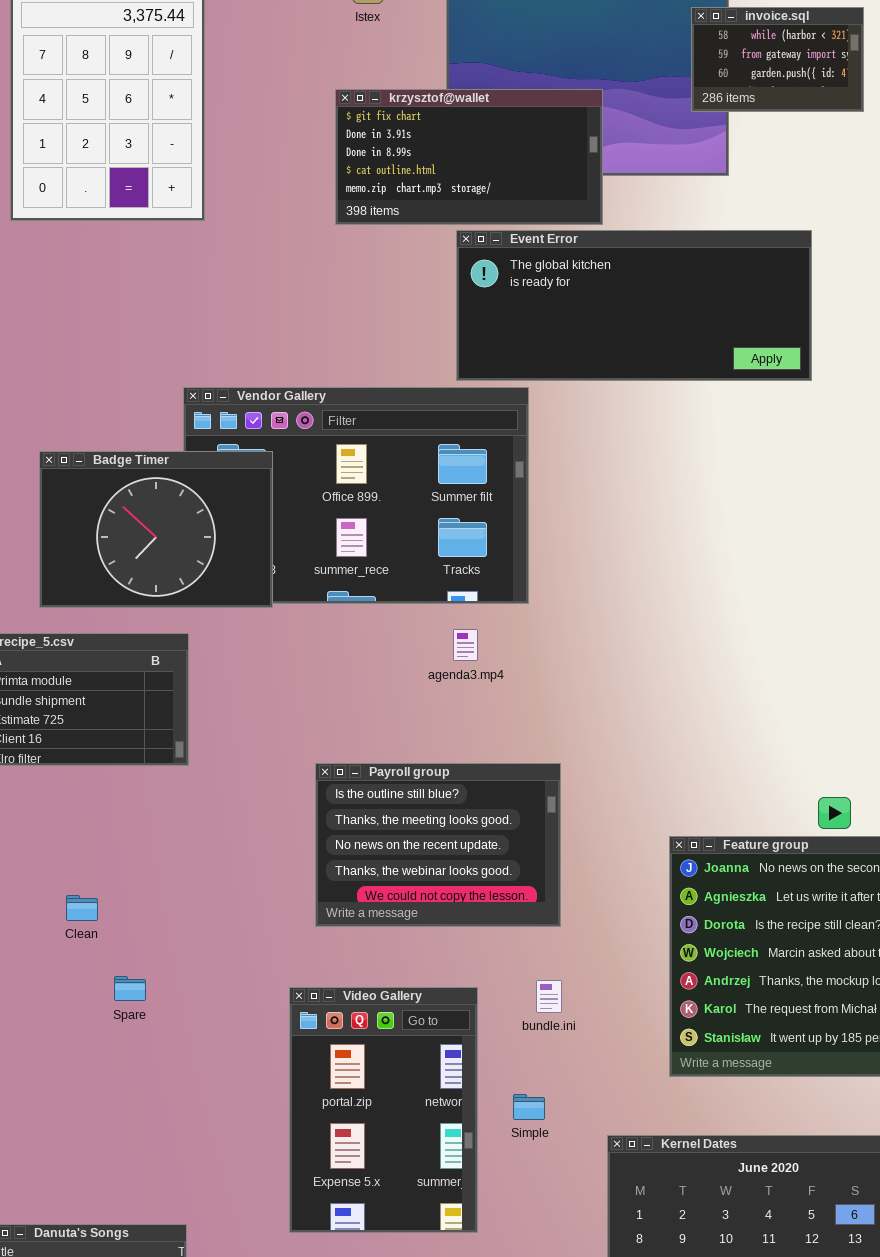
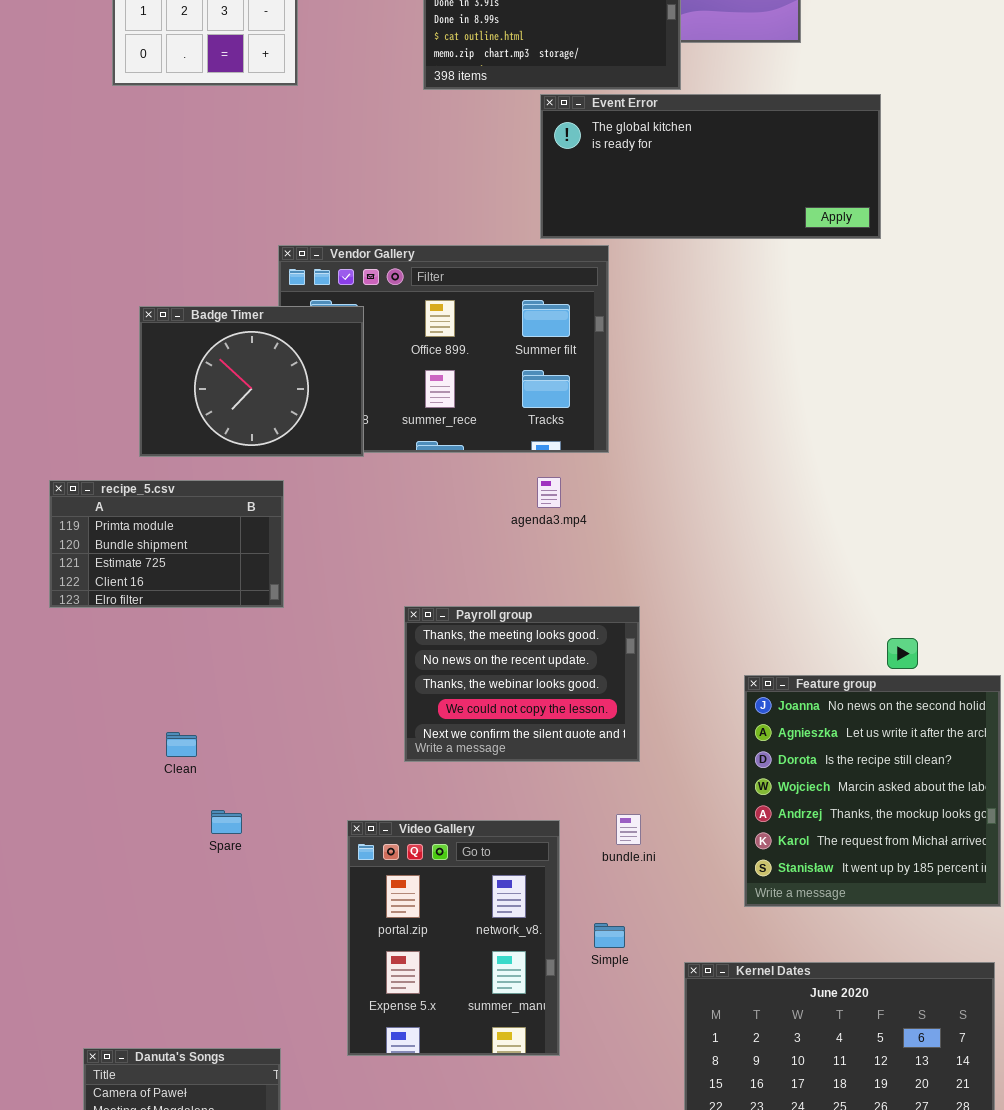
Payroll group: [315,763,561,927] -> [404,606,640,762], scrolled down 1 row
Video Gallery: [289,987,478,1233] -> [347,820,560,1056], resized

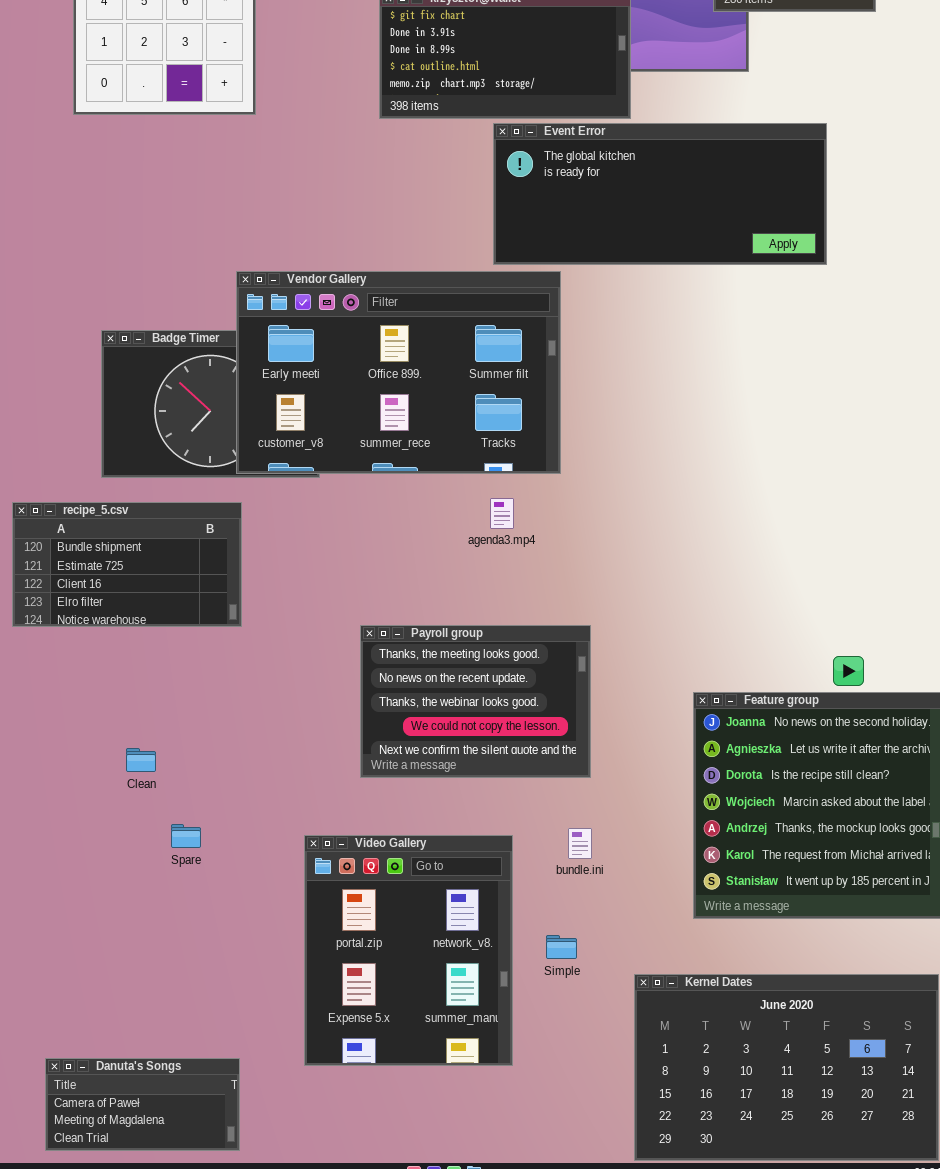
Vendor Gallery: [278,245,609,453] -> [236,271,561,474], raised
recipe_5.csv: [49,480,284,608] -> [12,502,242,627], scrolled down 1 row

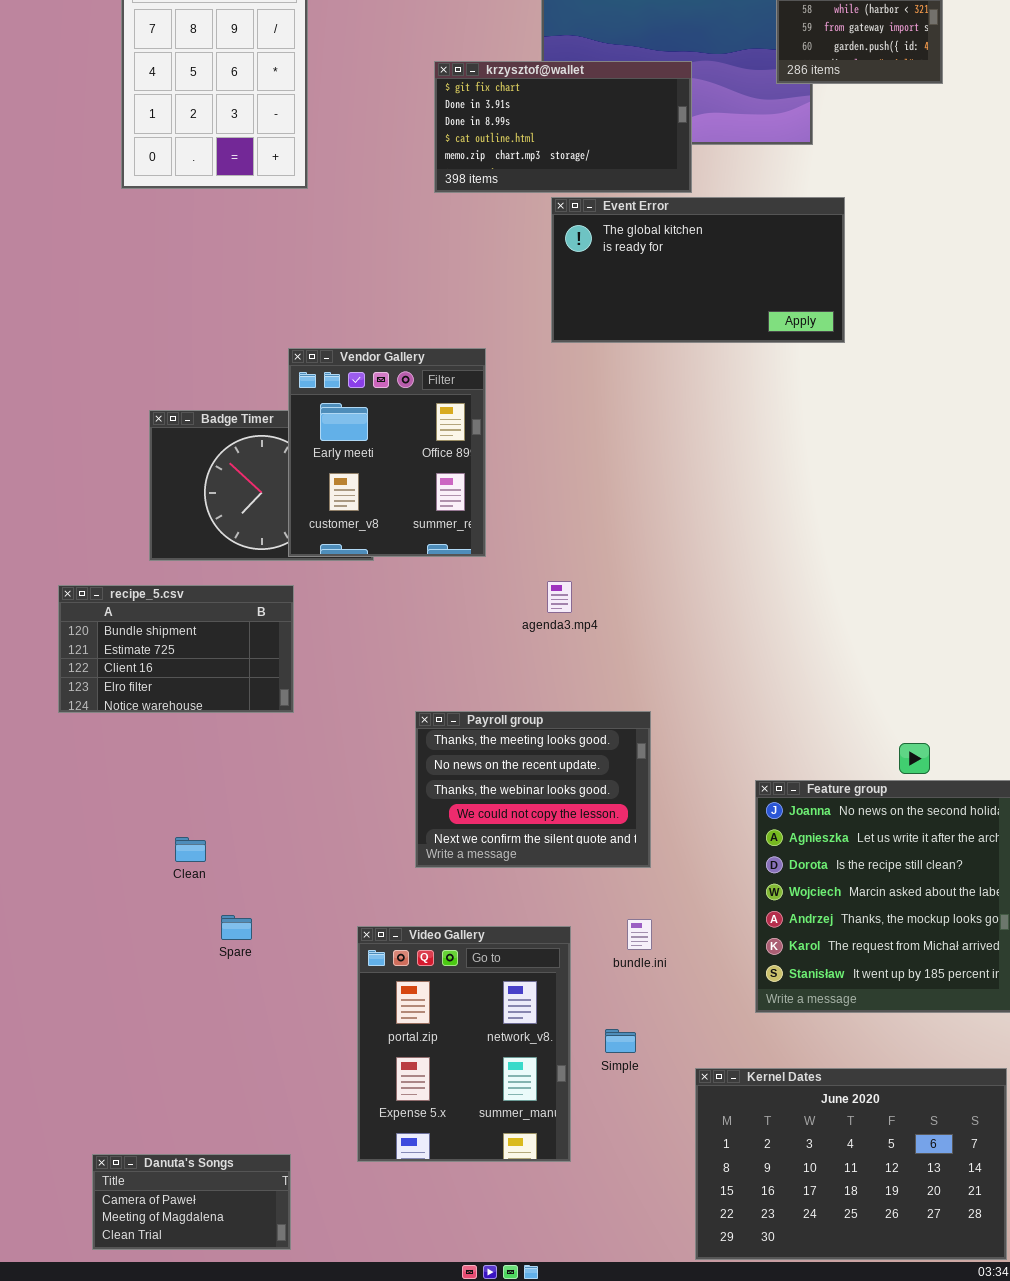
Event Error: [493,123,827,265] -> [551,197,845,343], resized
Vendor Gallery: [236,271,561,474] -> [288,348,486,557], resized

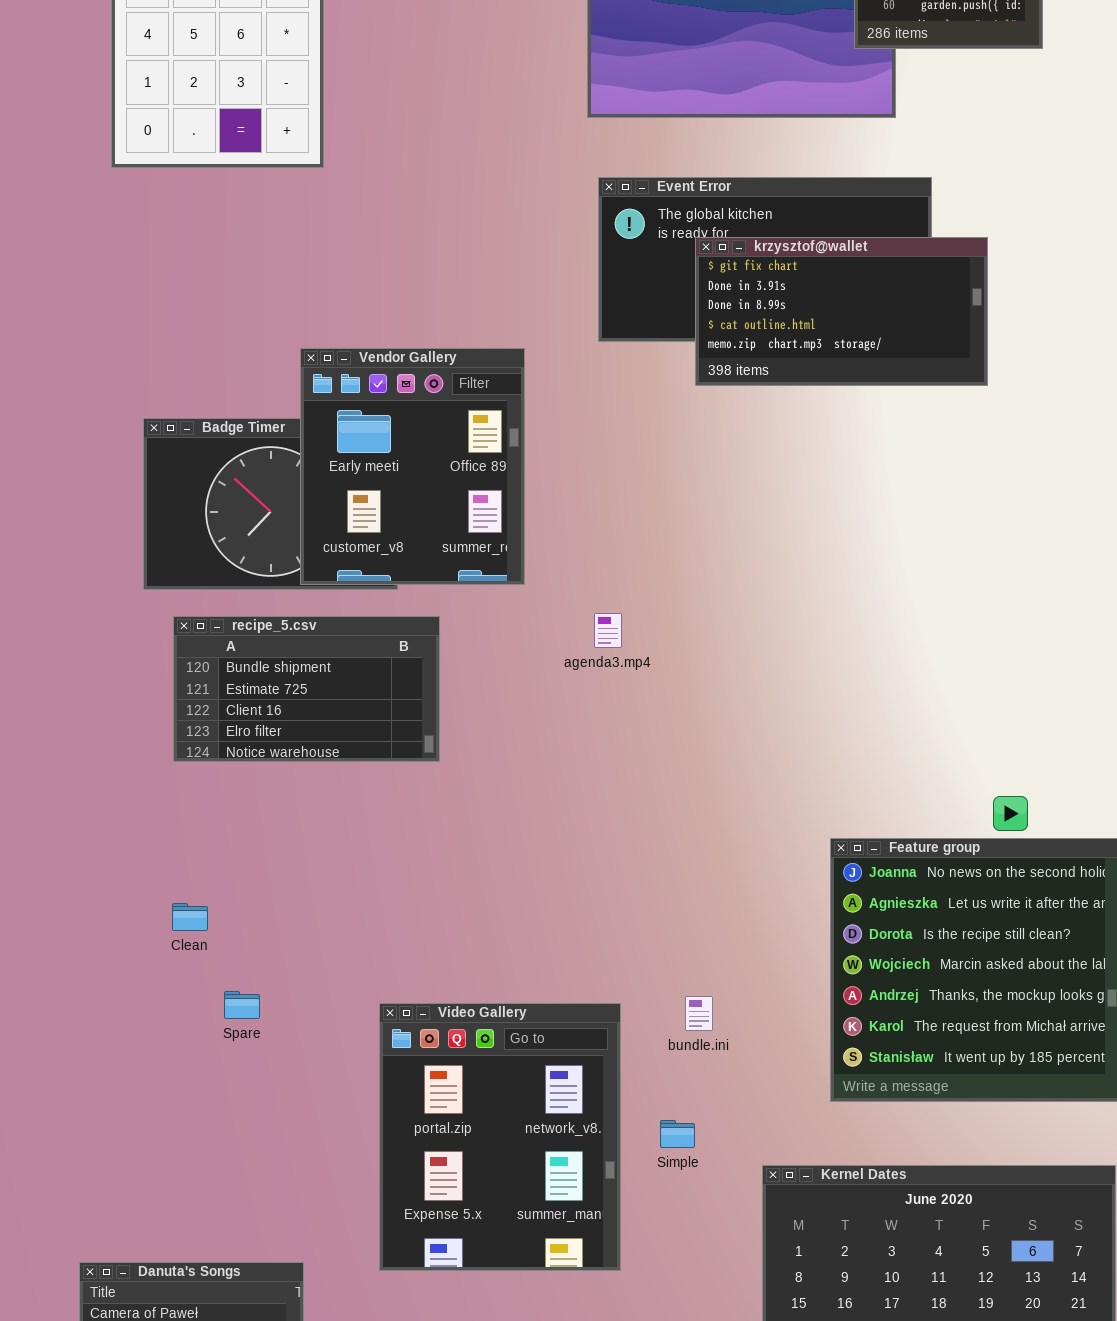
krzysztof@wallet: [434,61,692,193] -> [695,237,988,386], moved
recipe_5.csv: [58,585,294,713] -> [173,616,440,762], moved
Payroll group: [415,711,651,868] -> none, closed

